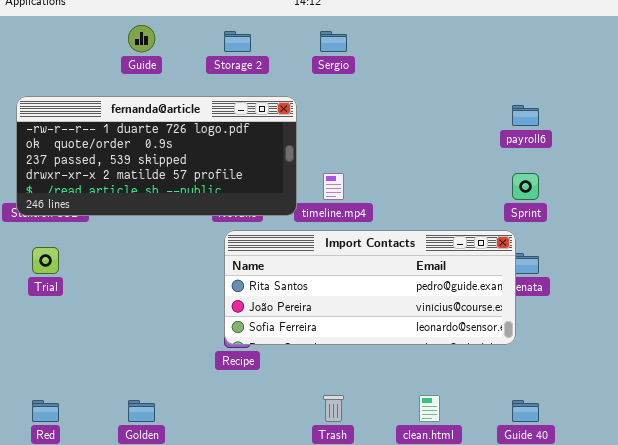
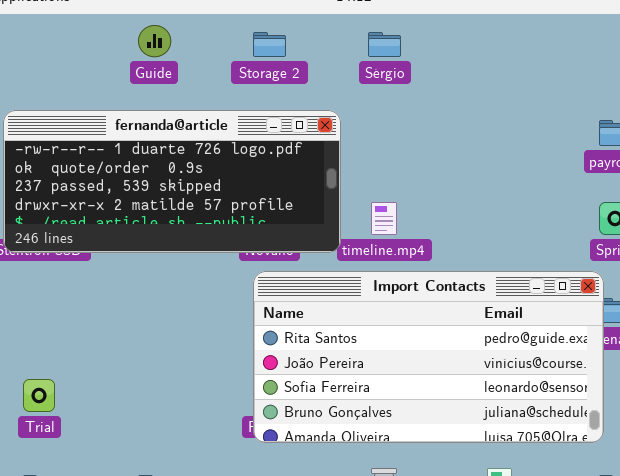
Import Contacts: [224,230,516,345] -> [253,271,604,443], resized
Trial: [32,247,59,274] -> [23,379,55,412], moved

